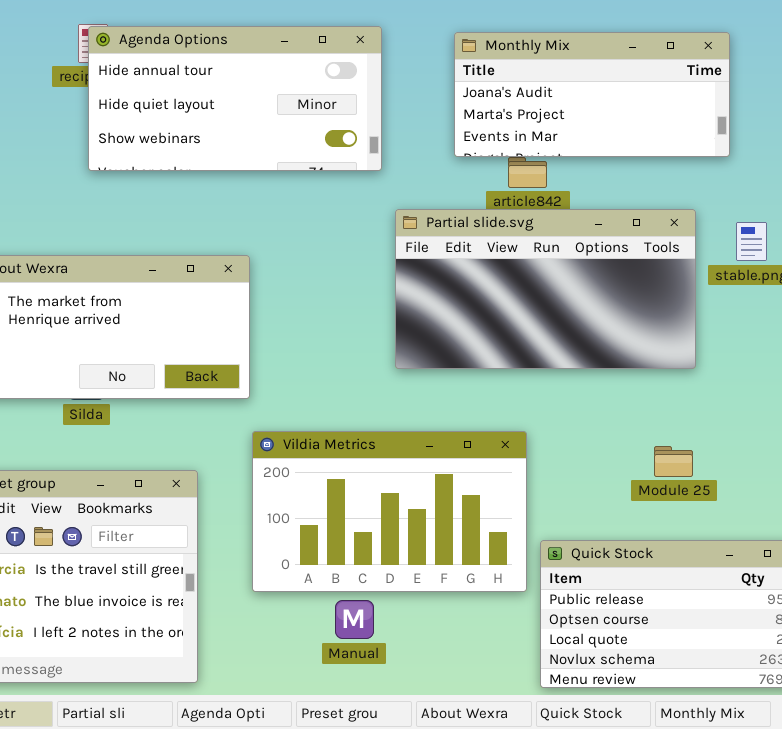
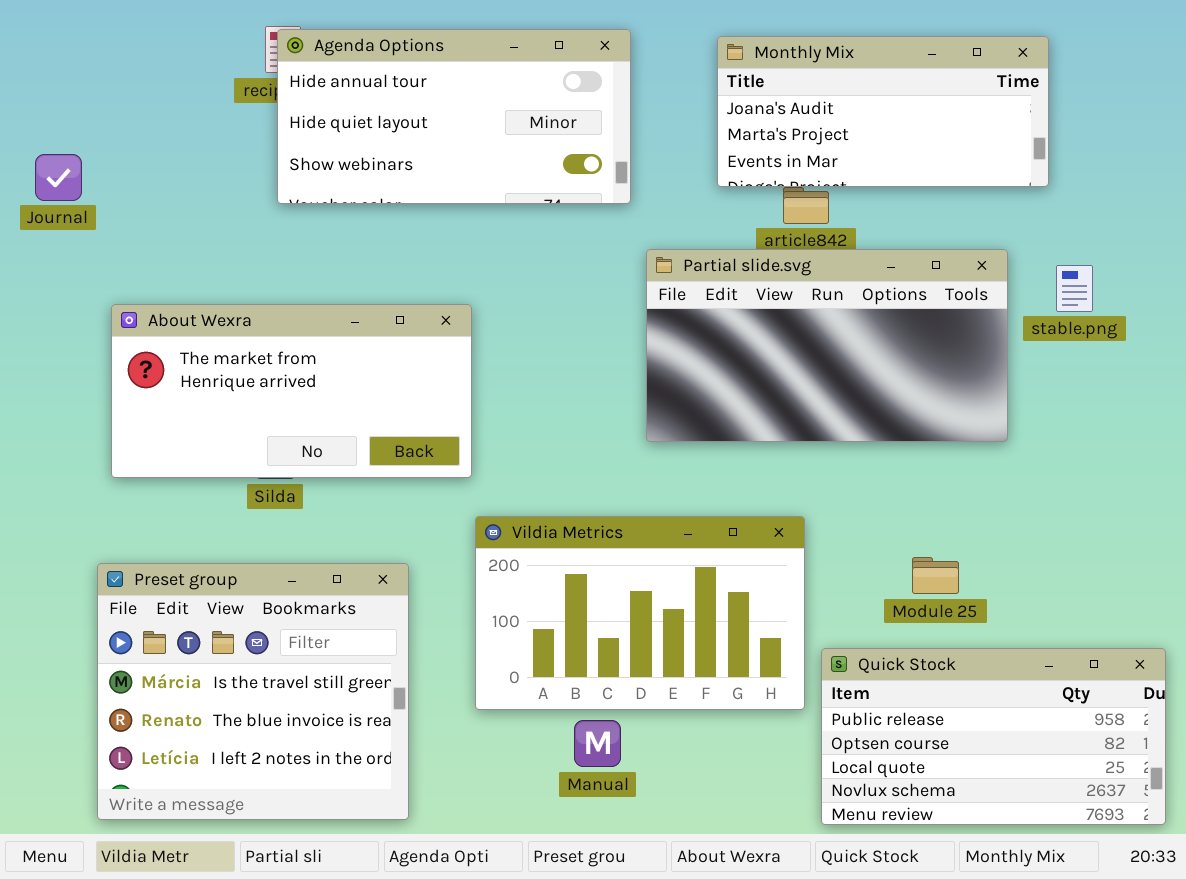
Module 25: [654,446,693,477] -> [912,557,959,594], moved

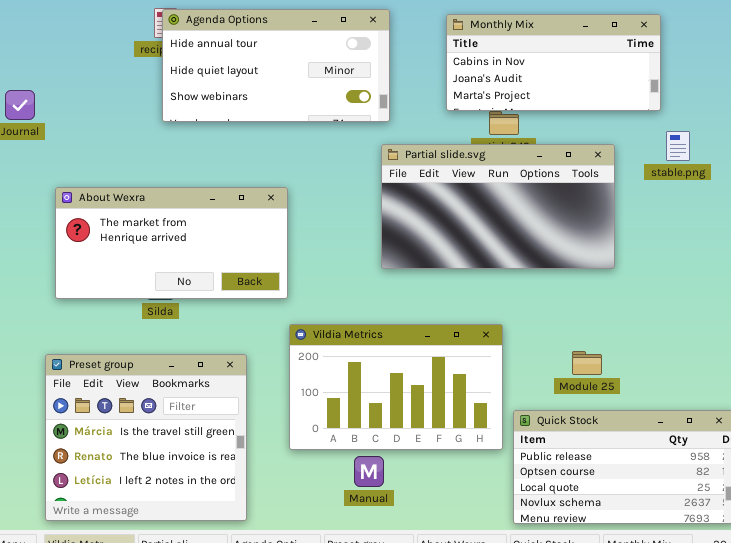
Monthly Mix: [717,36,1049,187] -> [446,14,661,111], scrolled up 1 row
Partial slide.svg: [646,249,1008,442] -> [381,144,615,269], moved
stable.png: [1056,265,1093,312] -> [666,131,690,161], moved

